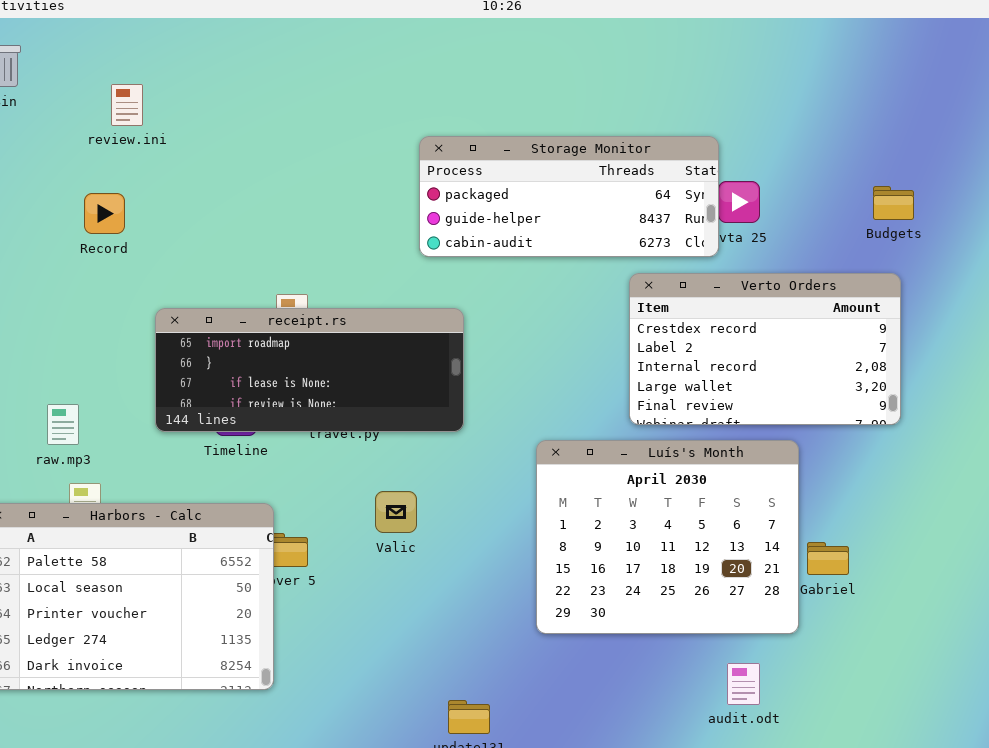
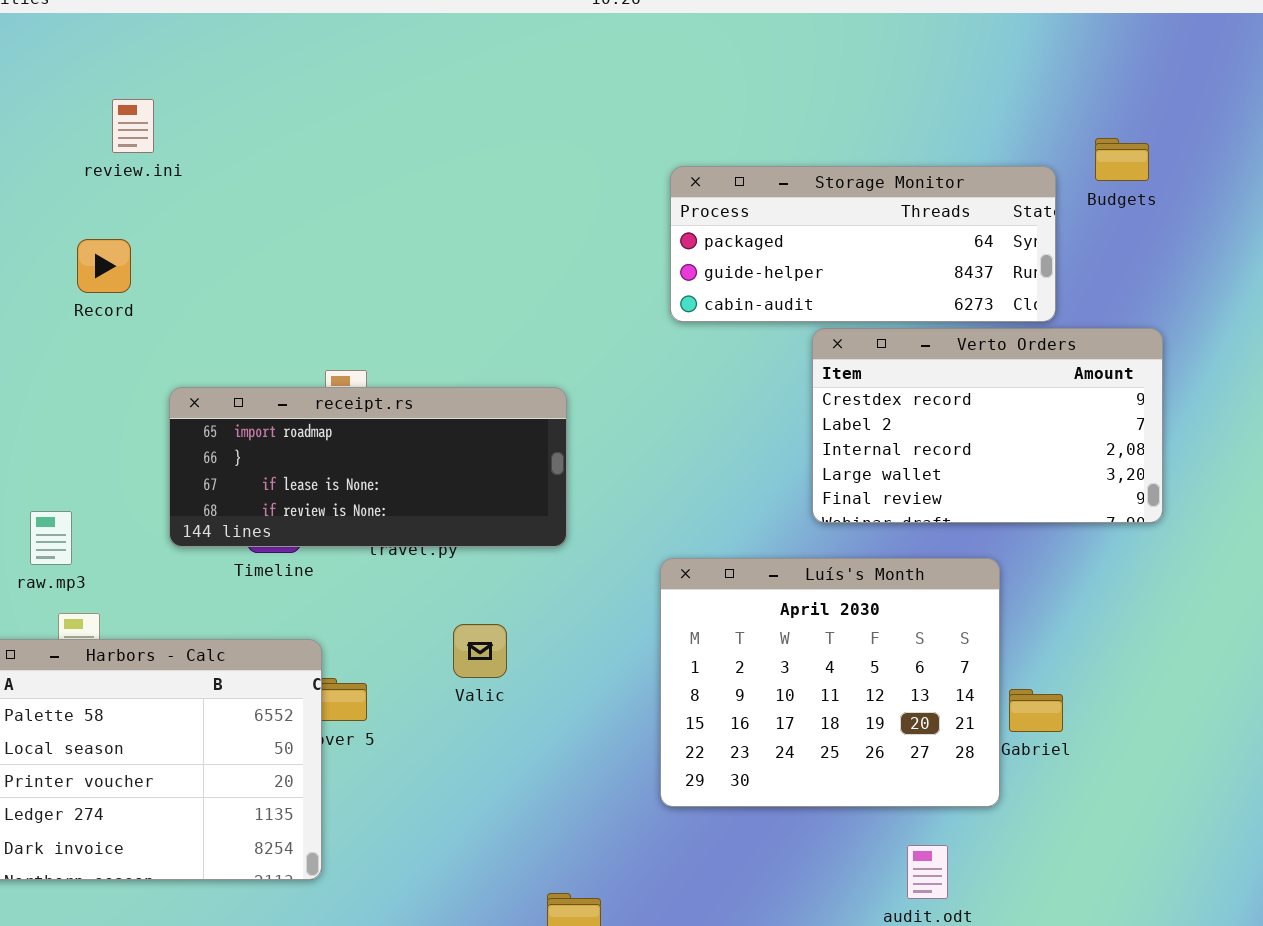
Storage Monitor: [419,136,719,257] -> [670,166,1056,322], moved
Budgets: [873,186,914,220] -> [1095,138,1149,181], moved
Verto Orders: [629,273,901,425] -> [812,328,1163,523], moved

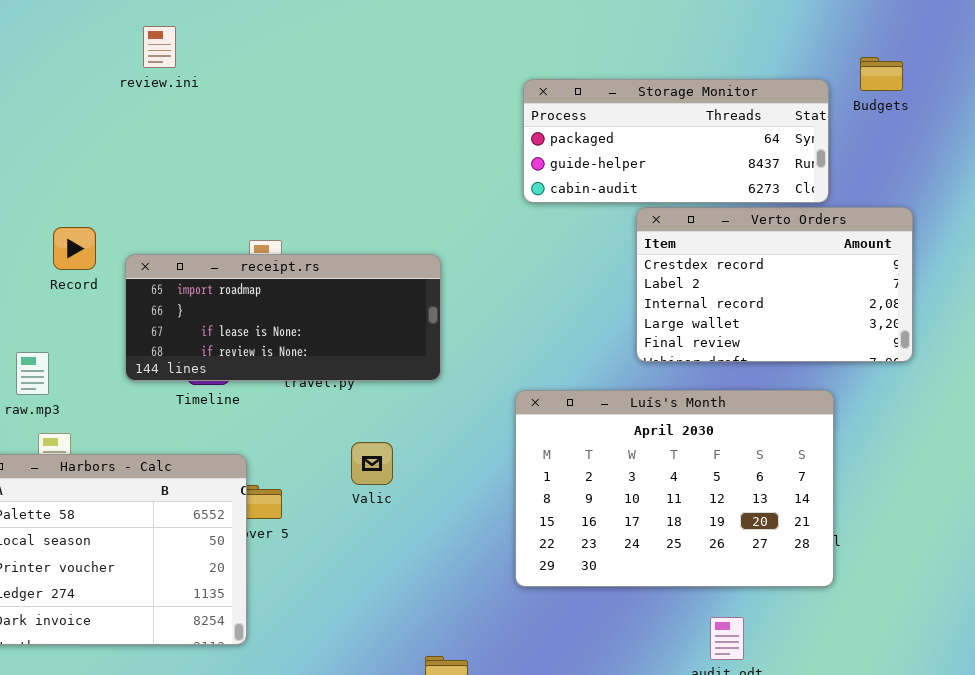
review.ini: [112,99,154,153] -> [143,26,176,68], moved
Record: [77,239,131,293] -> [53,227,96,270], moved
Luís's Month: [660,558,1000,807] -> [515,390,834,587], resized

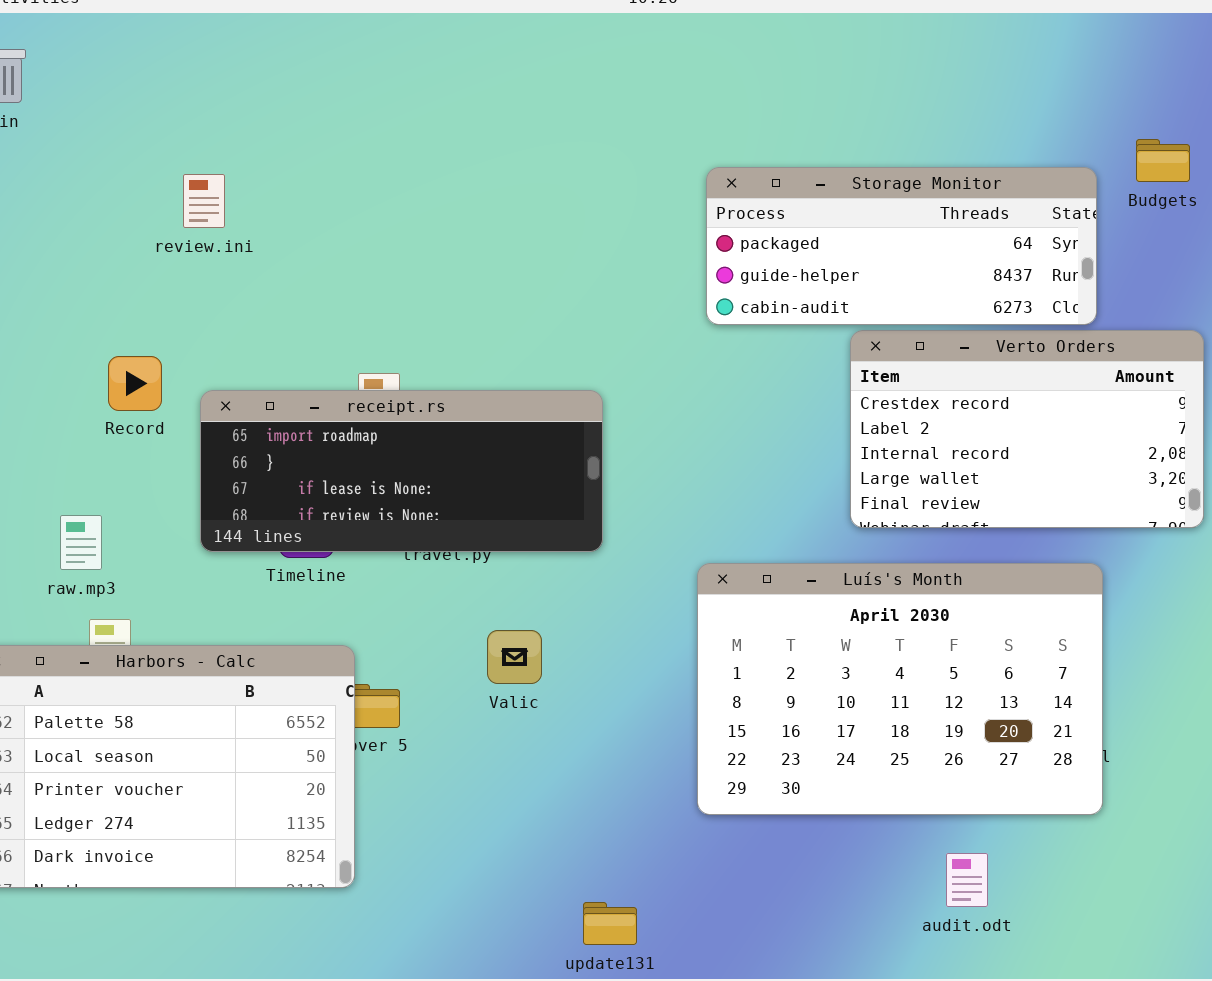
review.ini: [143,26,176,68] -> [183,174,225,228], moved

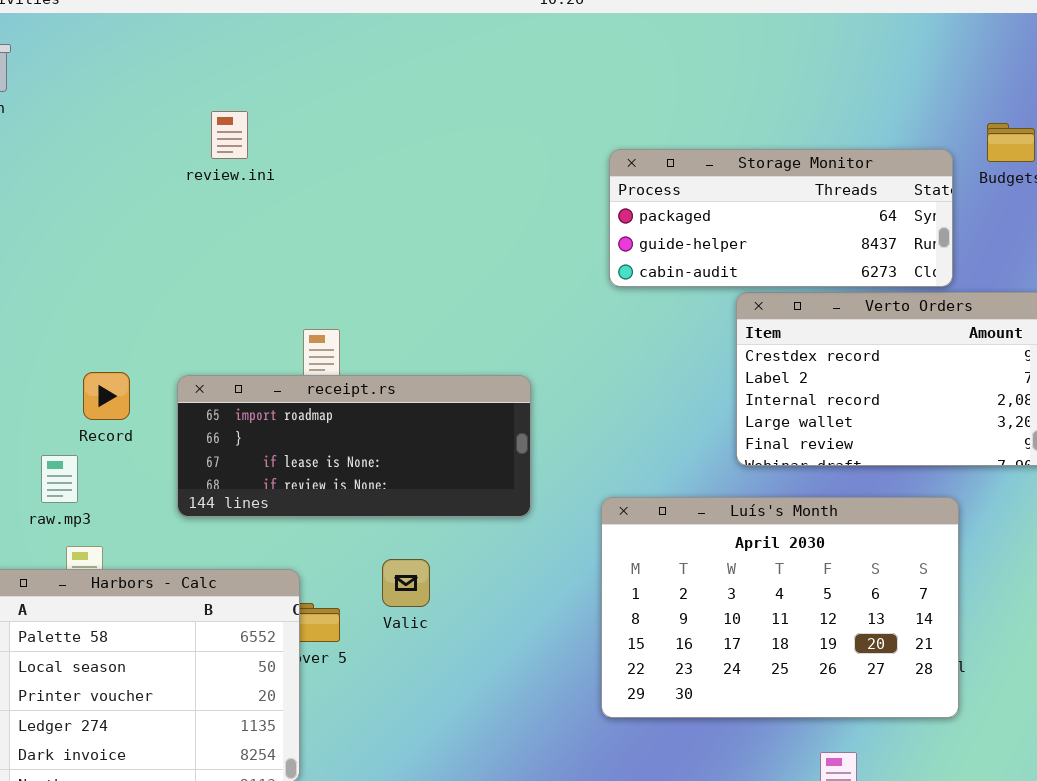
review.ini: [183,174,225,228] -> [211,111,248,159], moved
Record: [108,356,162,411] -> [83,372,130,420], moved
receipt.rs: [200,390,603,552] -> [177,375,531,517], moved
Valic: [487,630,542,684] -> [382,559,430,607], moved

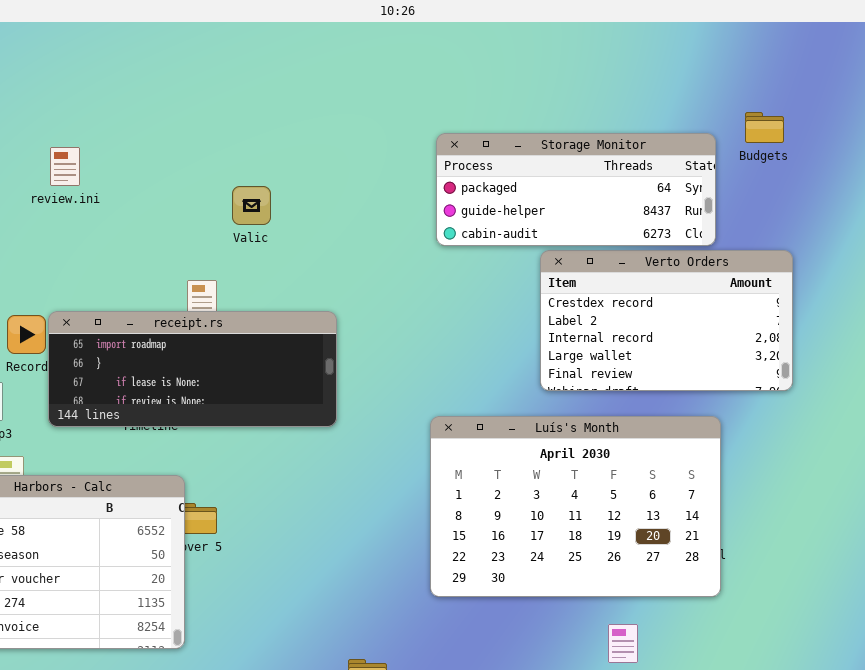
review.ini: [211,111,248,159] -> [50,147,80,186], moved
receipt.rs: [177,375,531,517] -> [48,311,337,427], moved
Valic: [382,559,430,607] -> [232,186,271,225], moved

